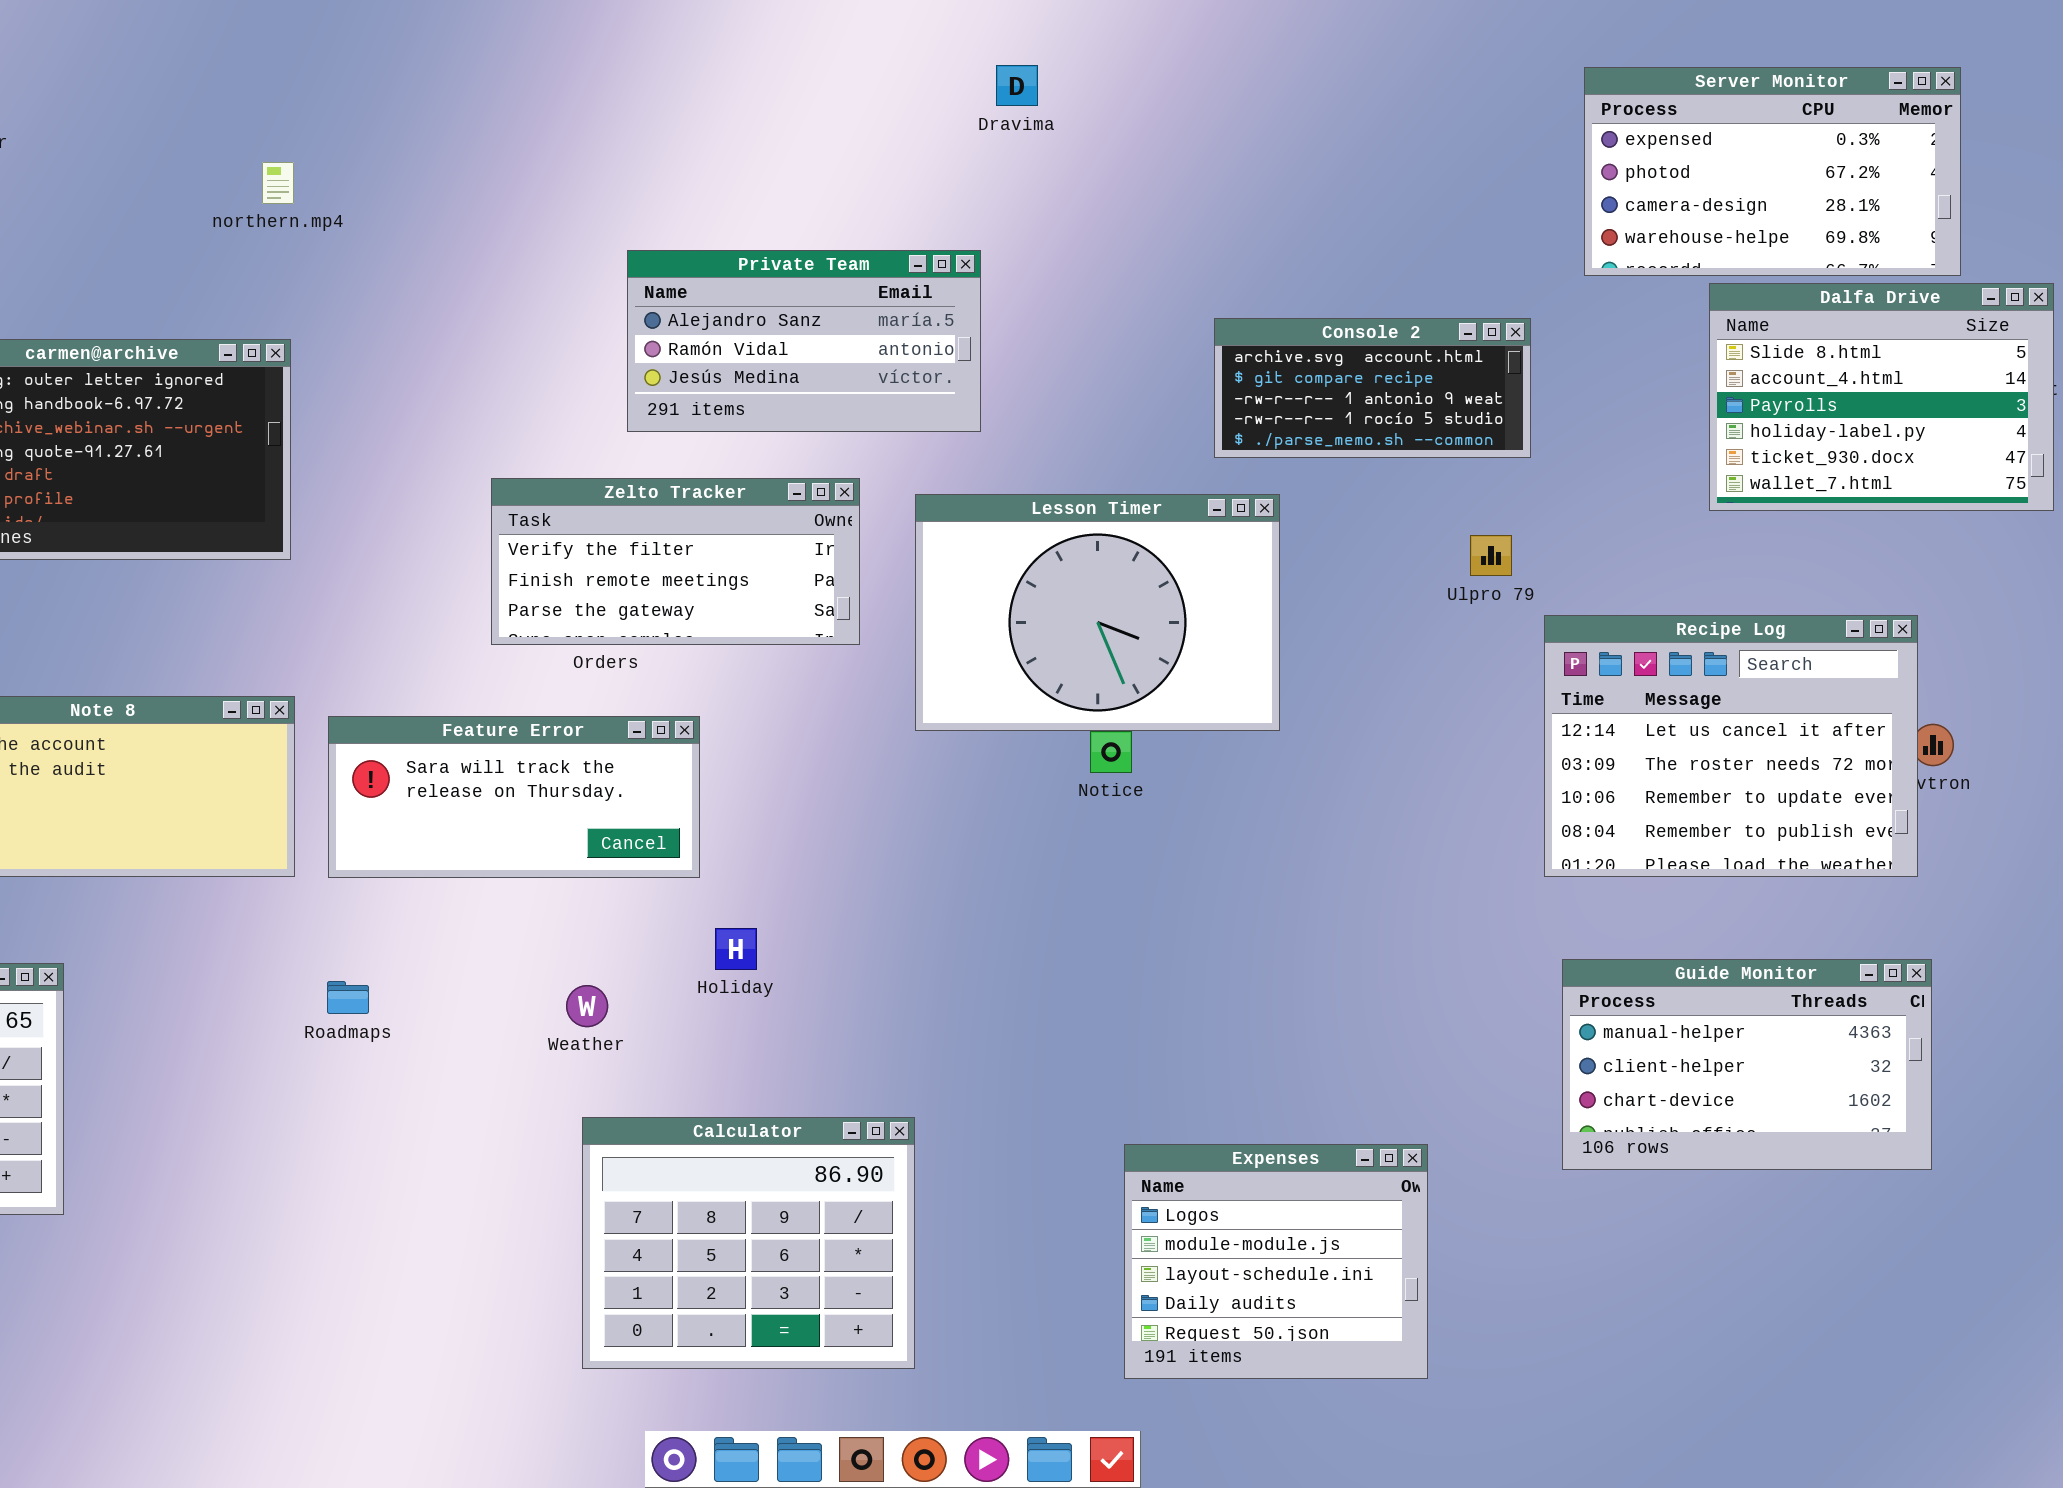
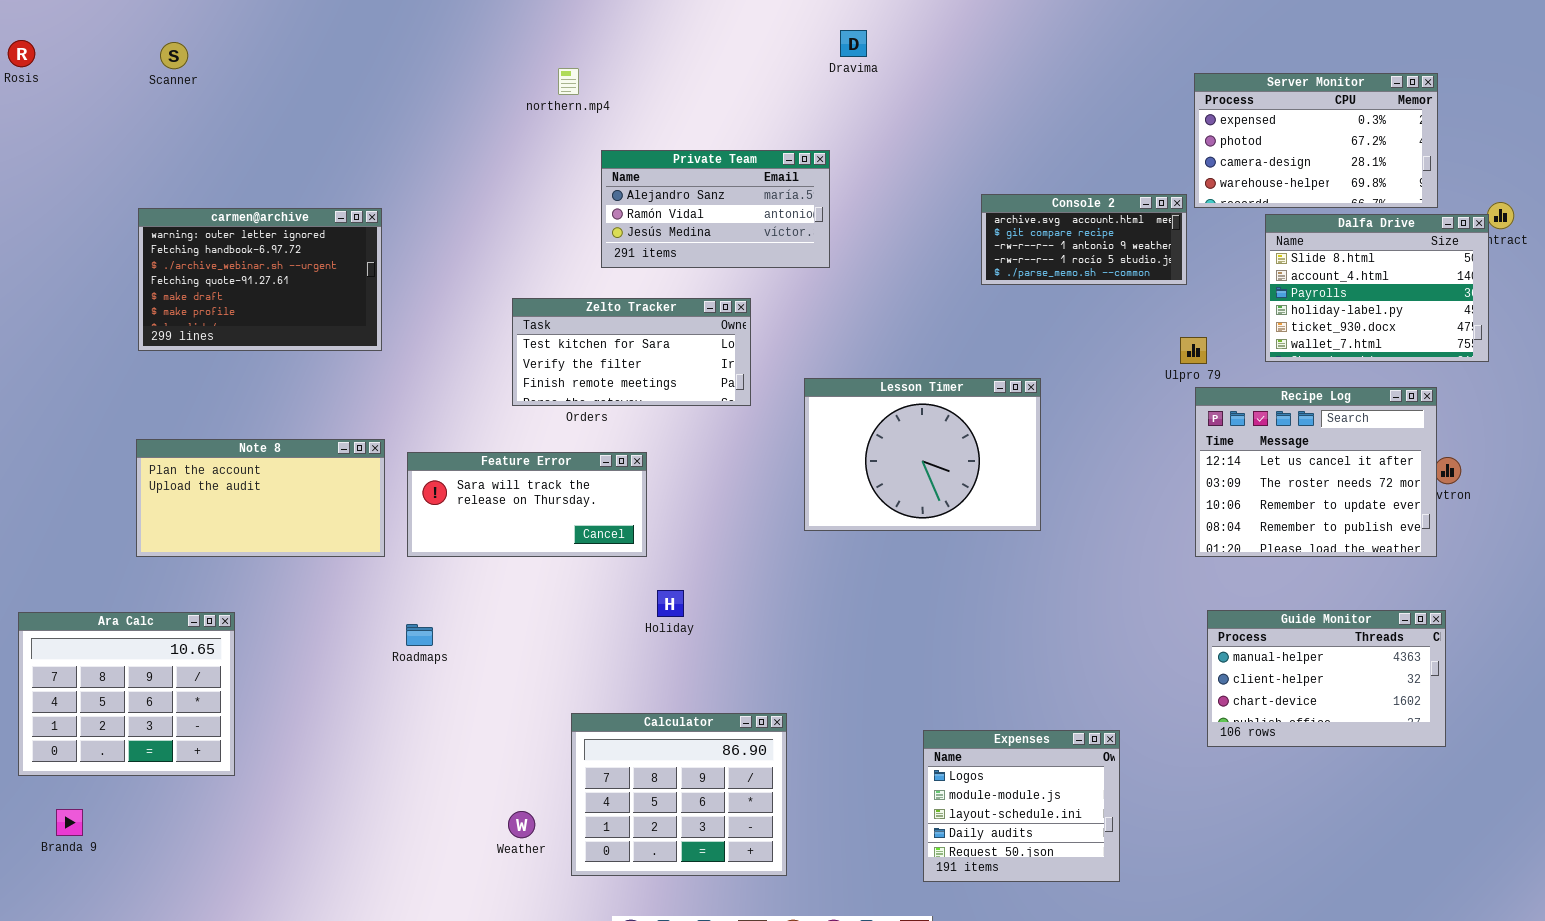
Server Monitor: [1584,67,1961,276] -> [1194,73,1438,208], moved
northern.mp4: [262,162,294,204] -> [558,68,579,95], moved
Dalfa Drive: [1709,283,2054,511] -> [1265,214,1489,362], moved
Zelto Tracker: [491,478,860,645] -> [512,298,751,406], scrolled up 1 row
Lesson Timer: [915,494,1280,731] -> [804,378,1041,531], moved
Ulpro 79: [1470,535,1512,576] -> [1180,337,1207,364], moved
Weather: [566,985,608,1027] -> [508,811,535,838], moved

